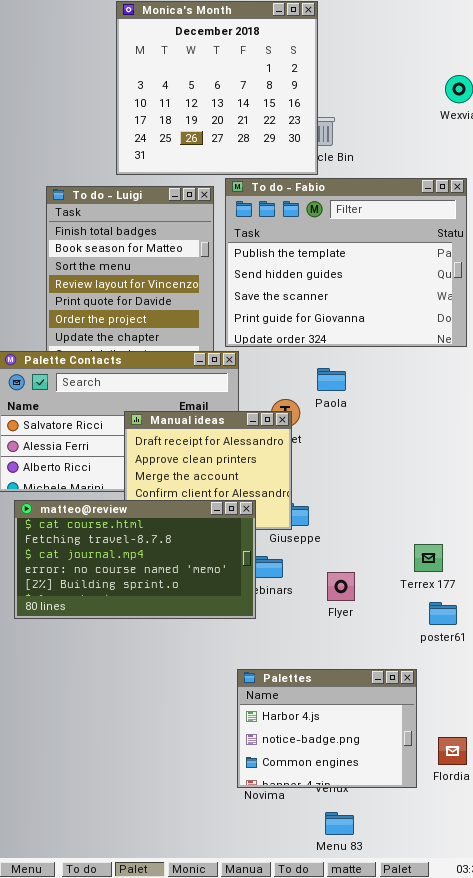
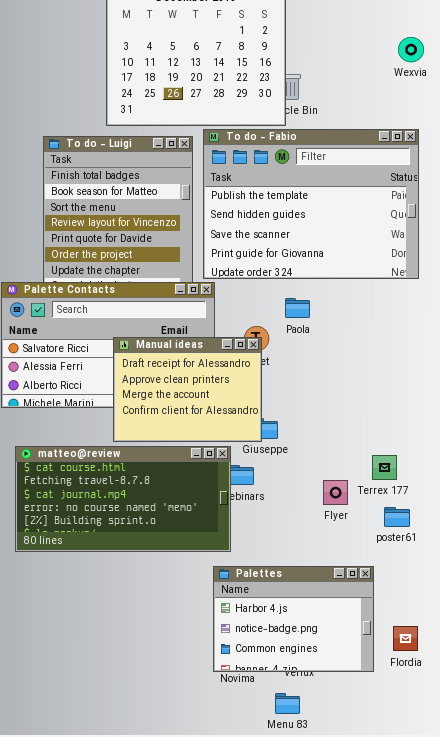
matteo@review: [14,500,256,619] -> [15,446,231,552], moved
Flyer: [327,572,355,601] -> [323,480,348,505], moved
Menu 83: [325,812,354,835] -> [275,693,300,714], moved

